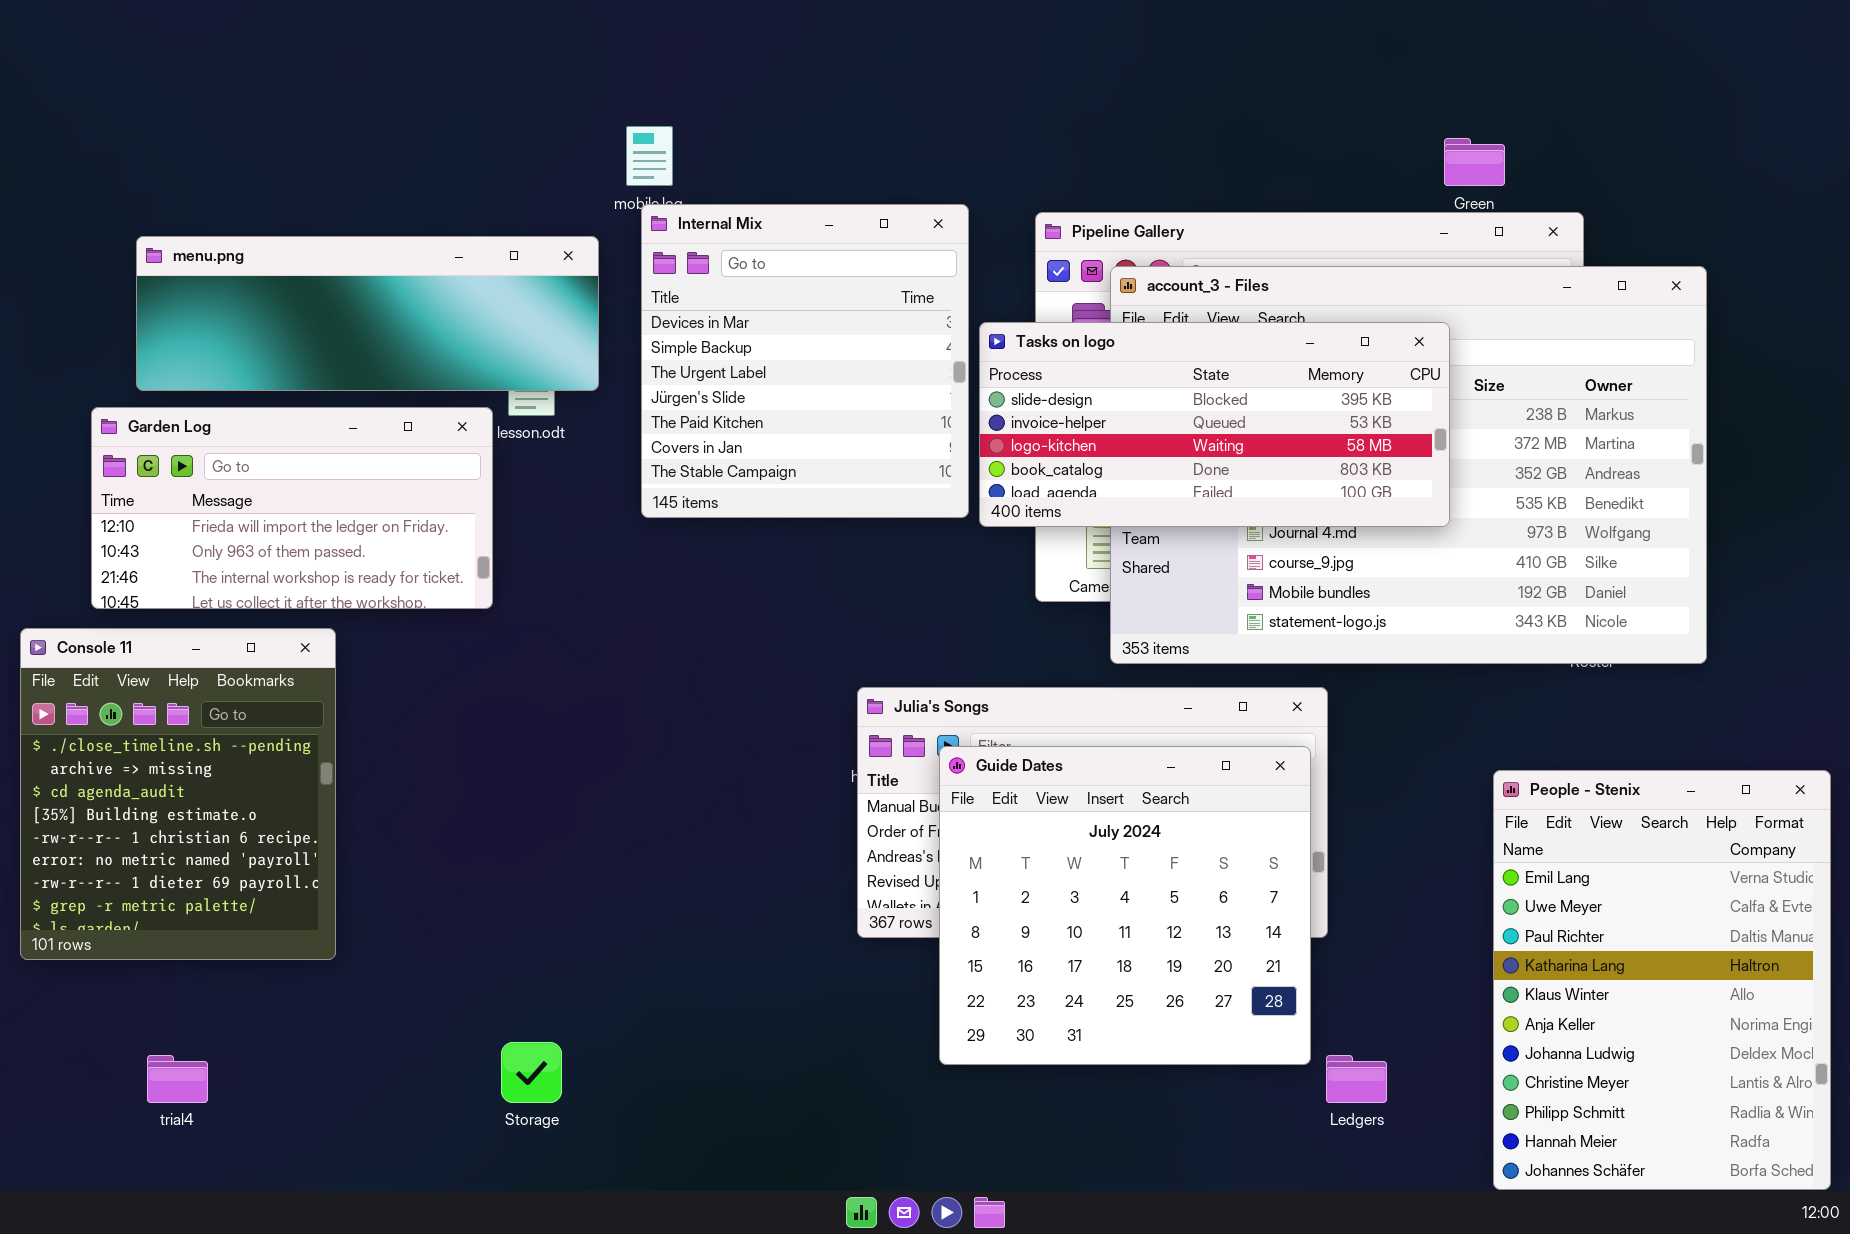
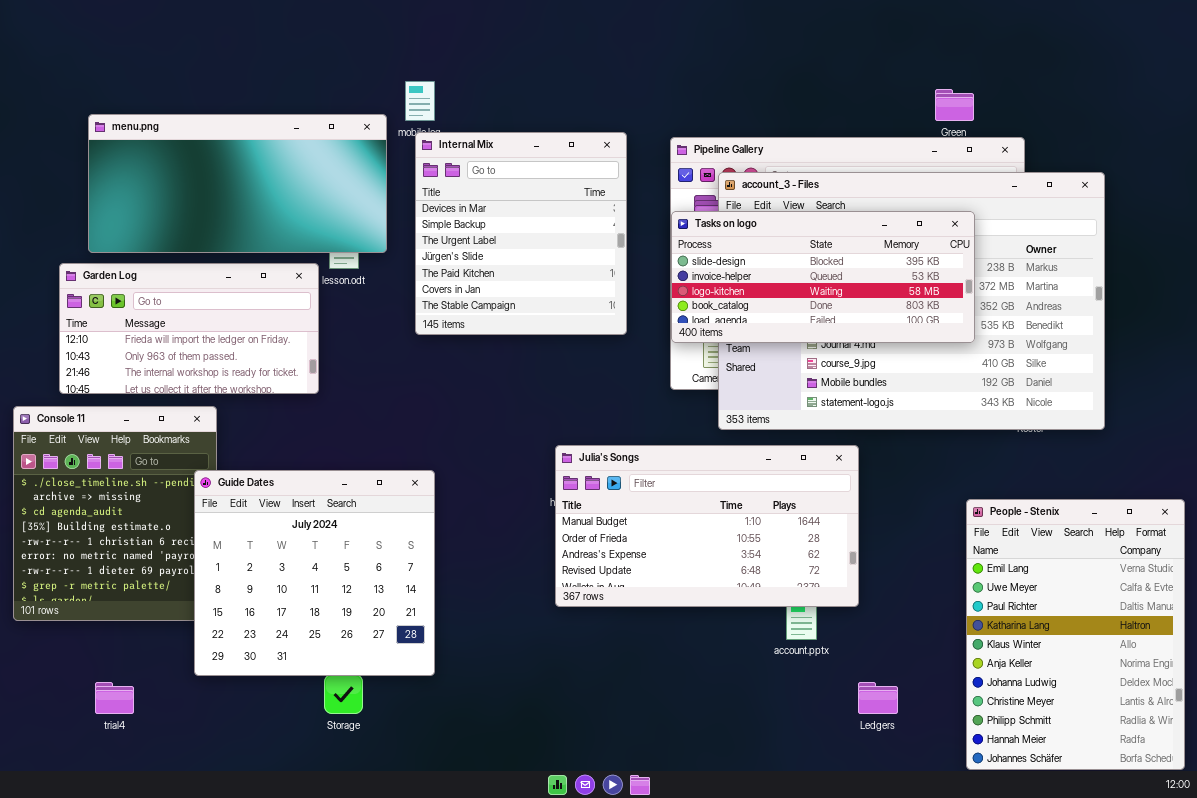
menu.png: [136,236,599,391] -> [88,114,387,253], resized
Tasks on logo: [979,322,1450,527] -> [671,211,975,343], moved
Guide Dates: [939,746,1311,1065] -> [194,470,435,676], moved

